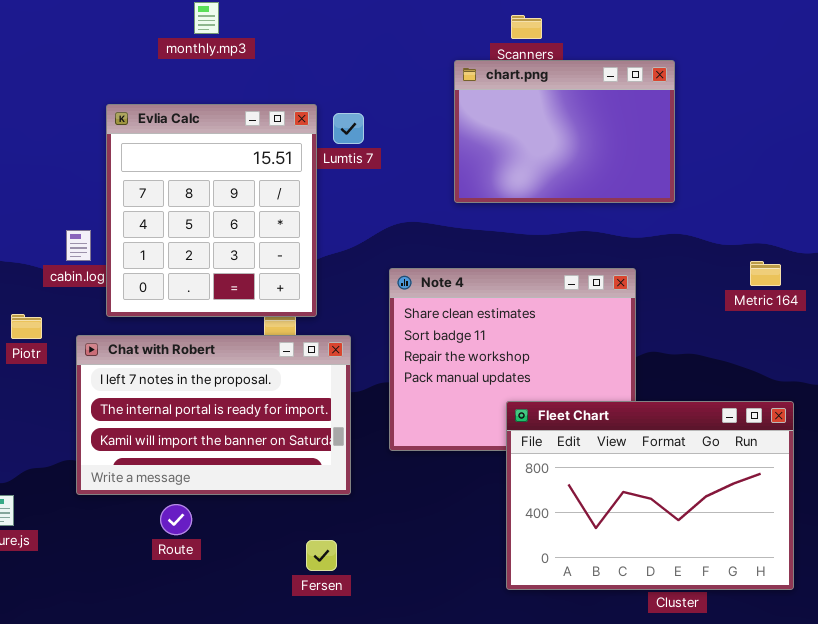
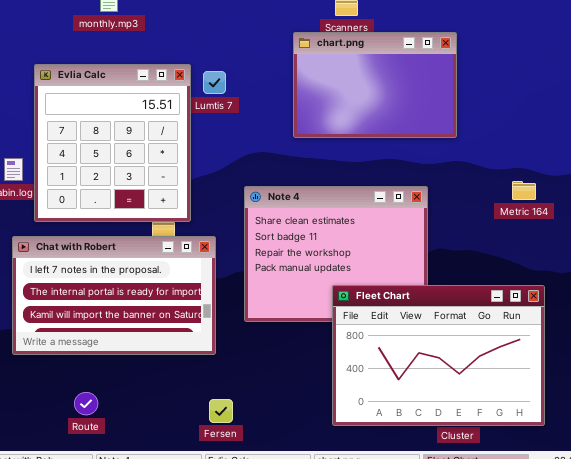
Route: [160,504,192,535] -> [74,392,98,415], moved
Fersen: [306,540,337,571] -> [209,399,233,423], moved

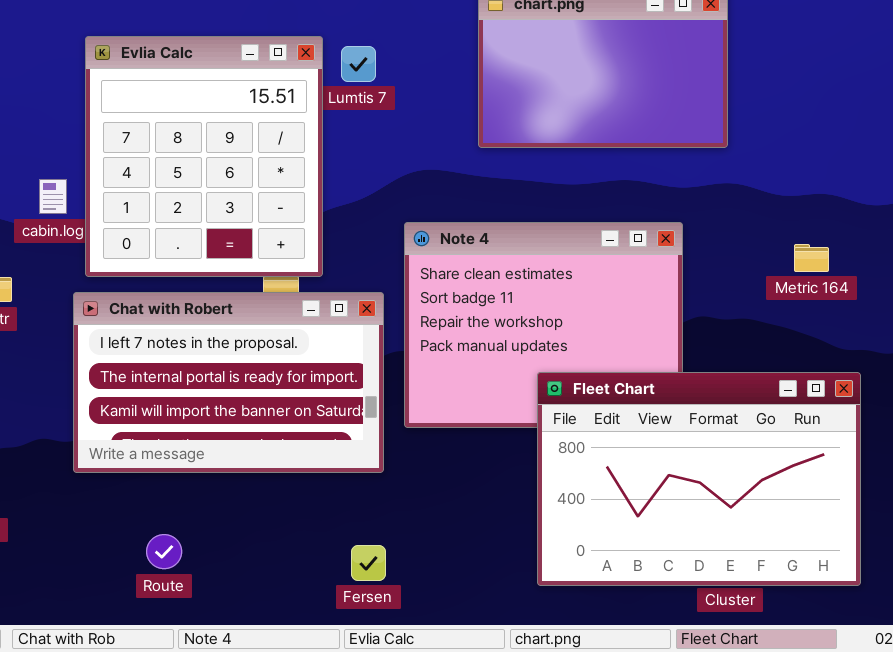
Metric 164: [512,181,536,200] -> [794,244,829,272], moved
Chat with Robert: [12,236,216,355] -> [73,292,384,473], moved

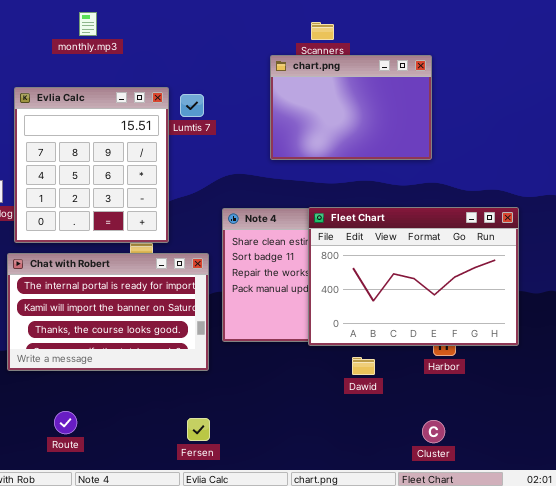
Chat with Robert: [73,292,384,473] -> [7,253,209,371], scrolled down 1 row
Fleet Chart: [537,372,861,586] -> [308,207,519,346], moved

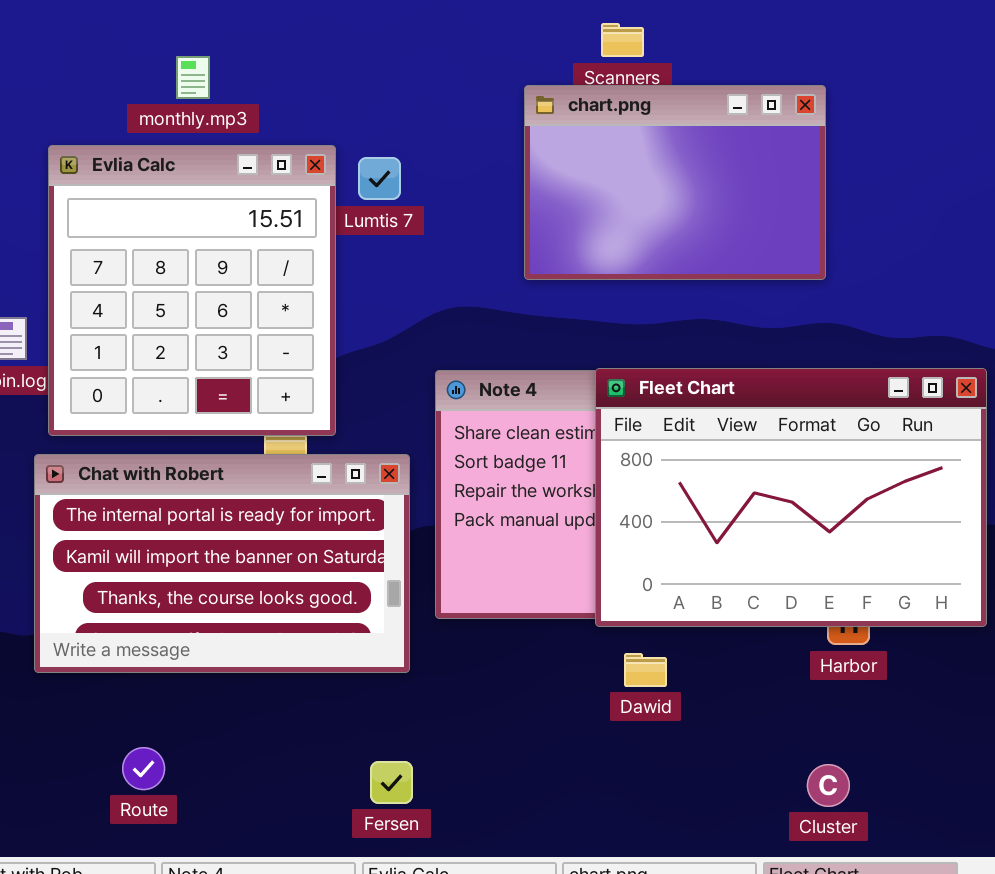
monthly.mp3: [79,12,97,36] -> [176,56,210,99], moved
Dawid: [352,357,375,375] -> [624,653,667,687], moved

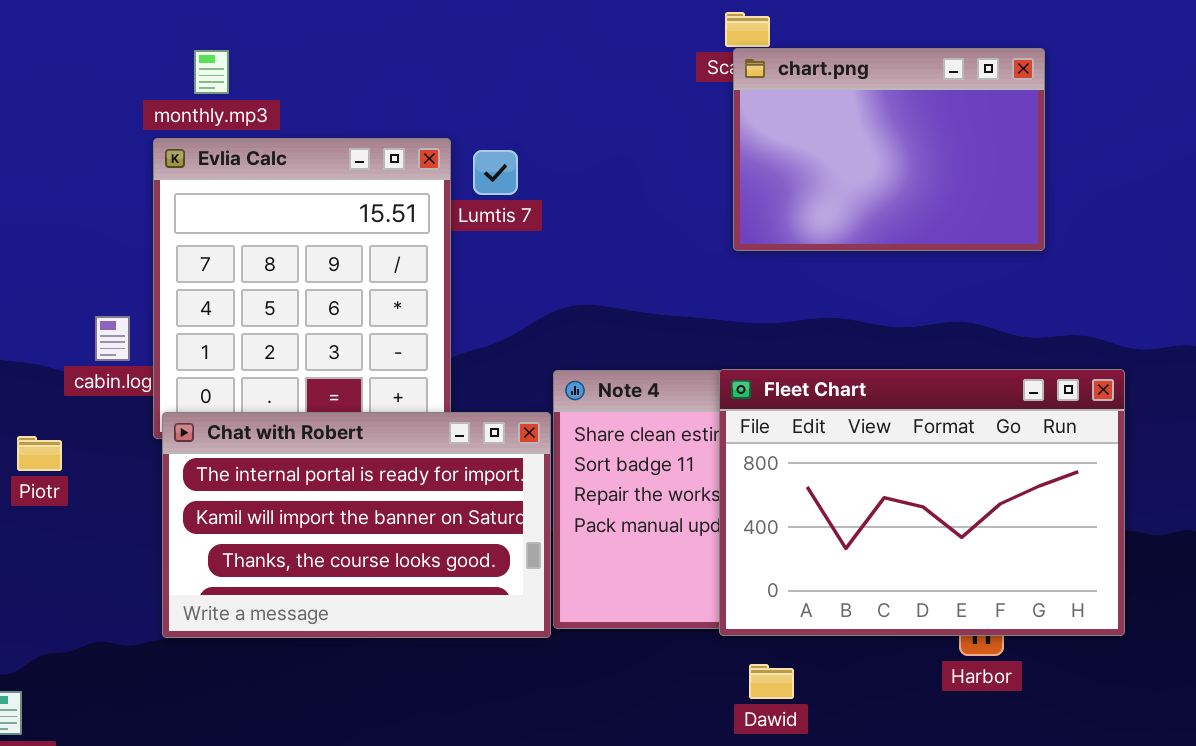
monthly.mp3: [176,56,210,99] -> [194,50,229,94], moved
chart.png: [524,85,826,280] -> [733,48,1045,251], moved
Chat with Robert: [34,454,410,673] -> [162,412,551,638], moved

